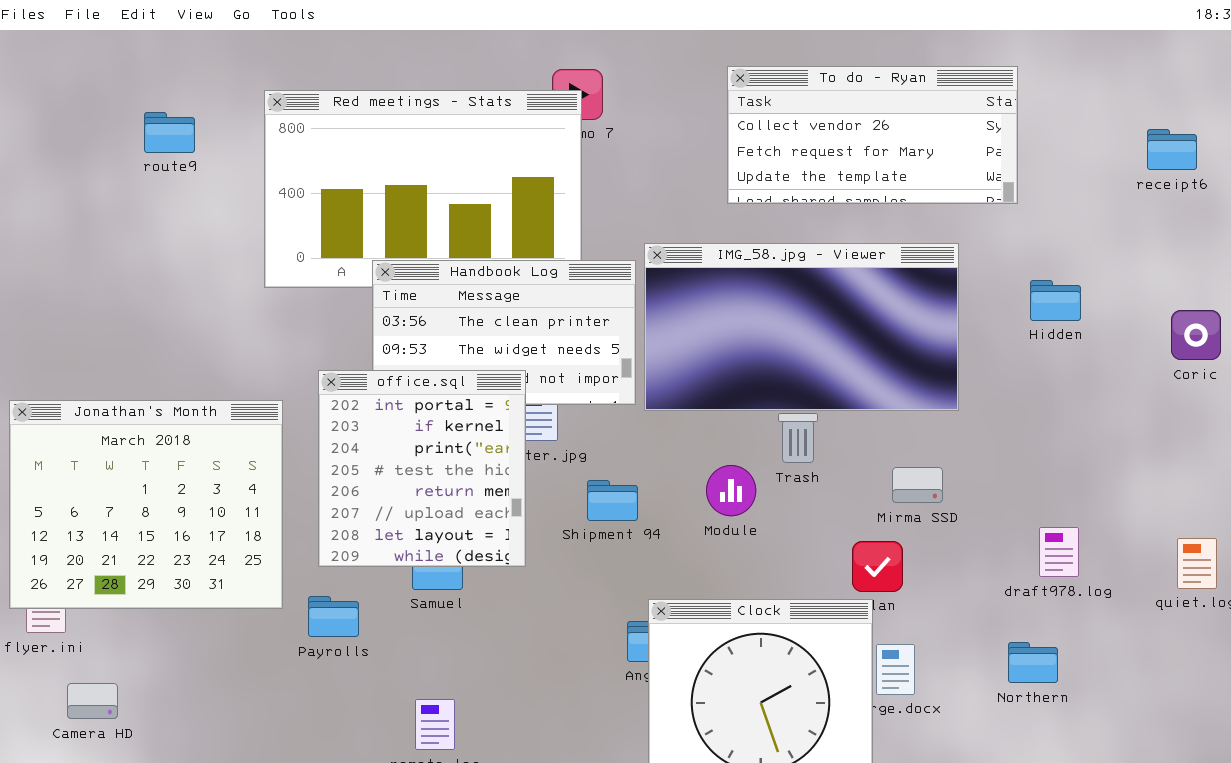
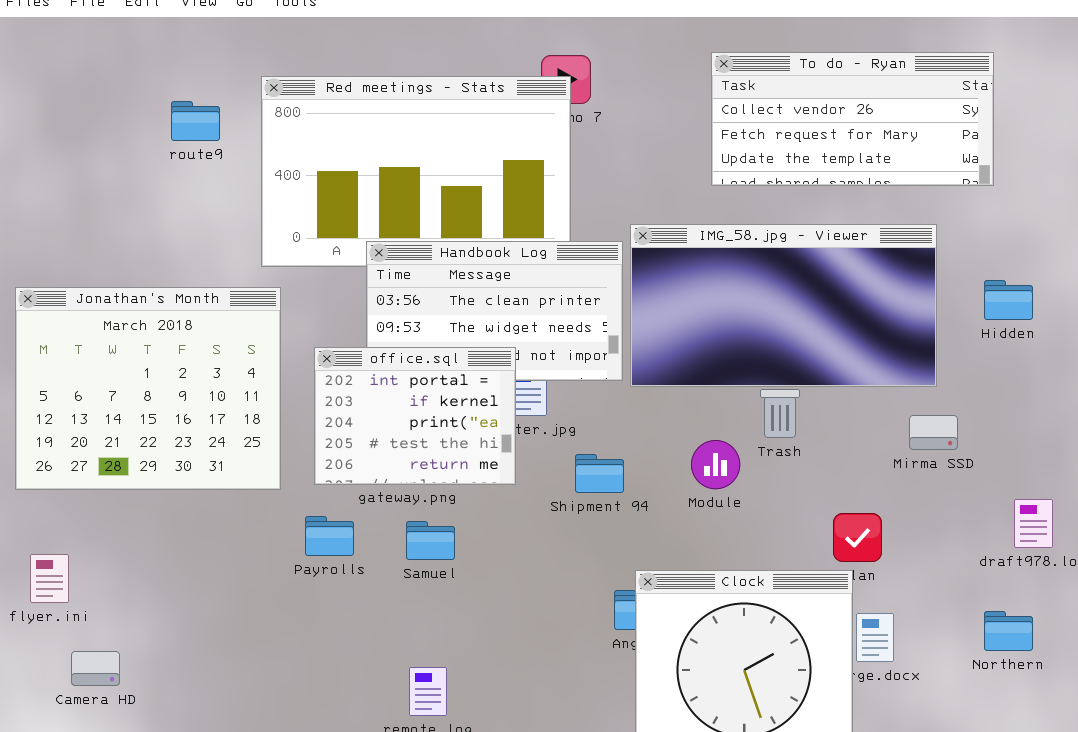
route9: [144,112,195,153] -> [171,101,220,141], moved
Hidden: [1030,280,1081,321] -> [984,280,1033,320], moved
office.sql: [318,370,526,567] -> [314,347,516,485], resized
Jonathan's Month: [9,400,283,609] -> [15,287,281,490], moved
Mirma SSD: [892,467,943,503] -> [909,415,958,450], moved
Payrolls: [308,596,359,637] -> [305,516,354,556], moved

